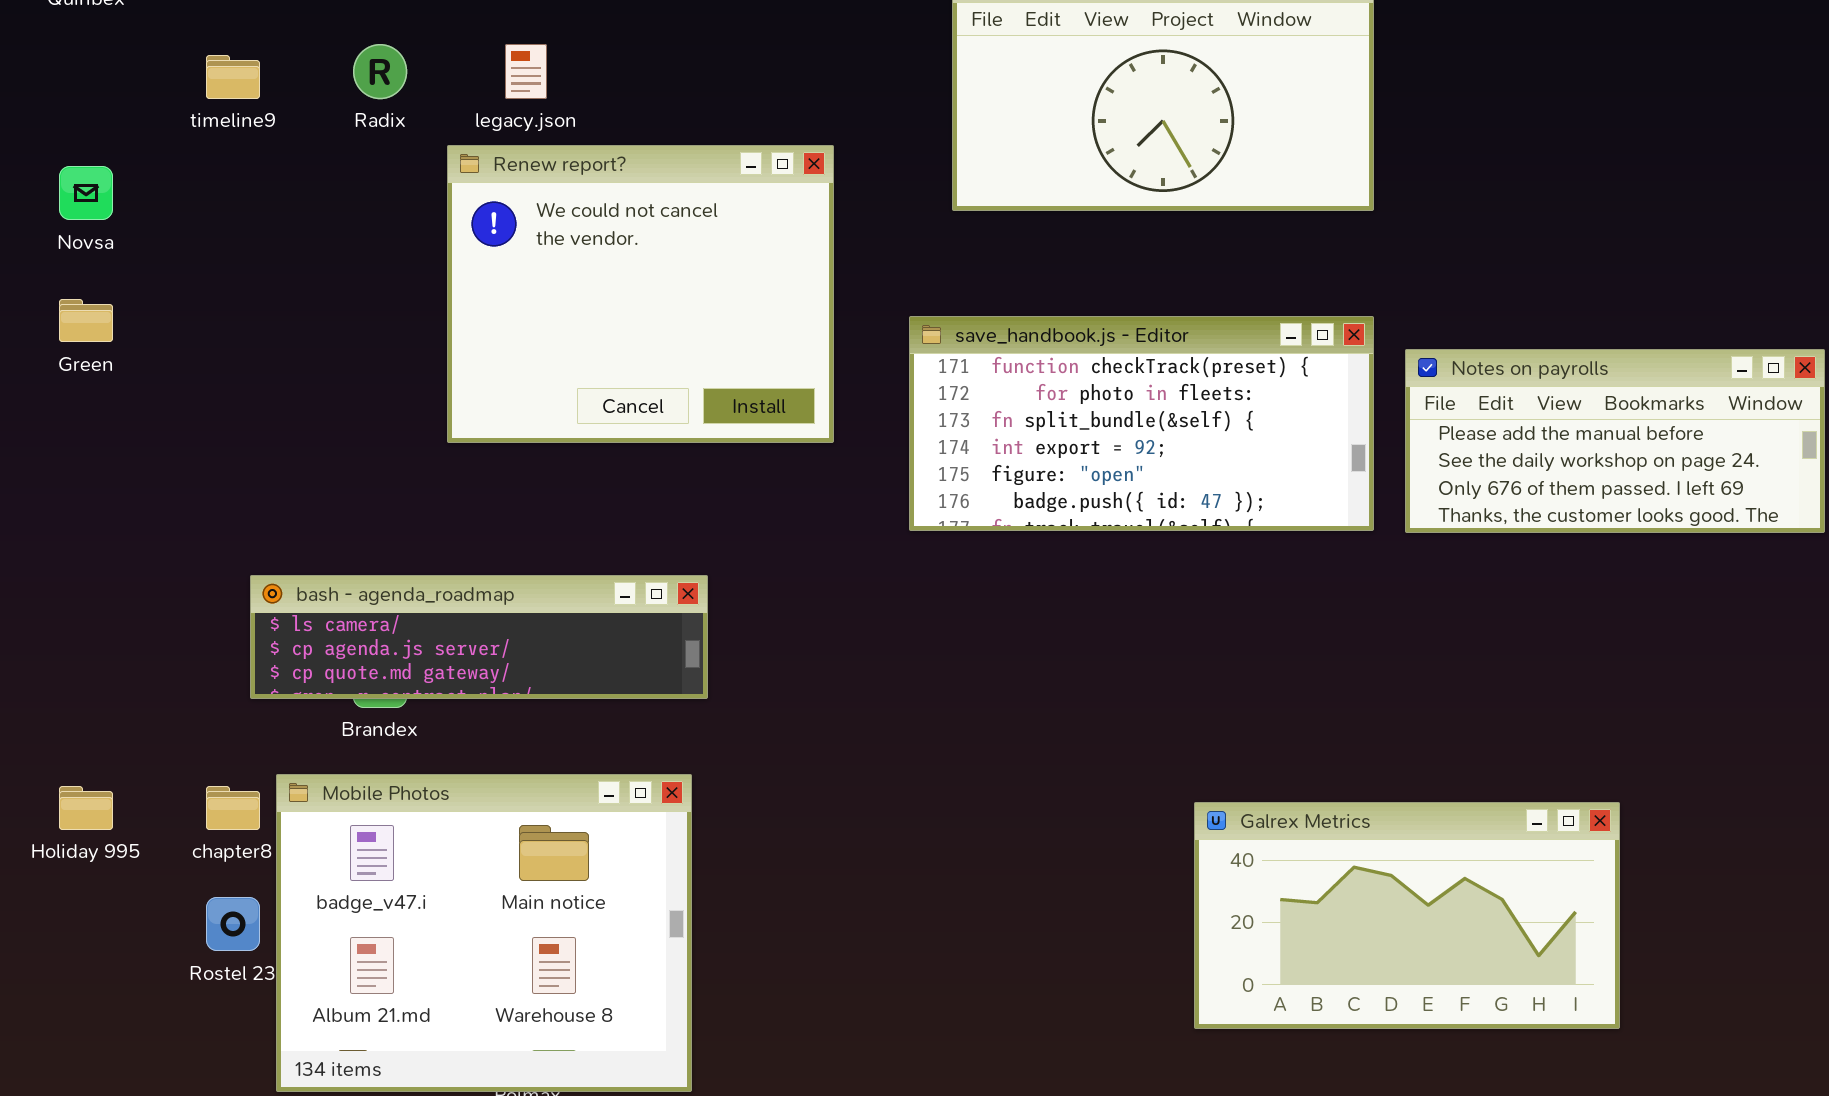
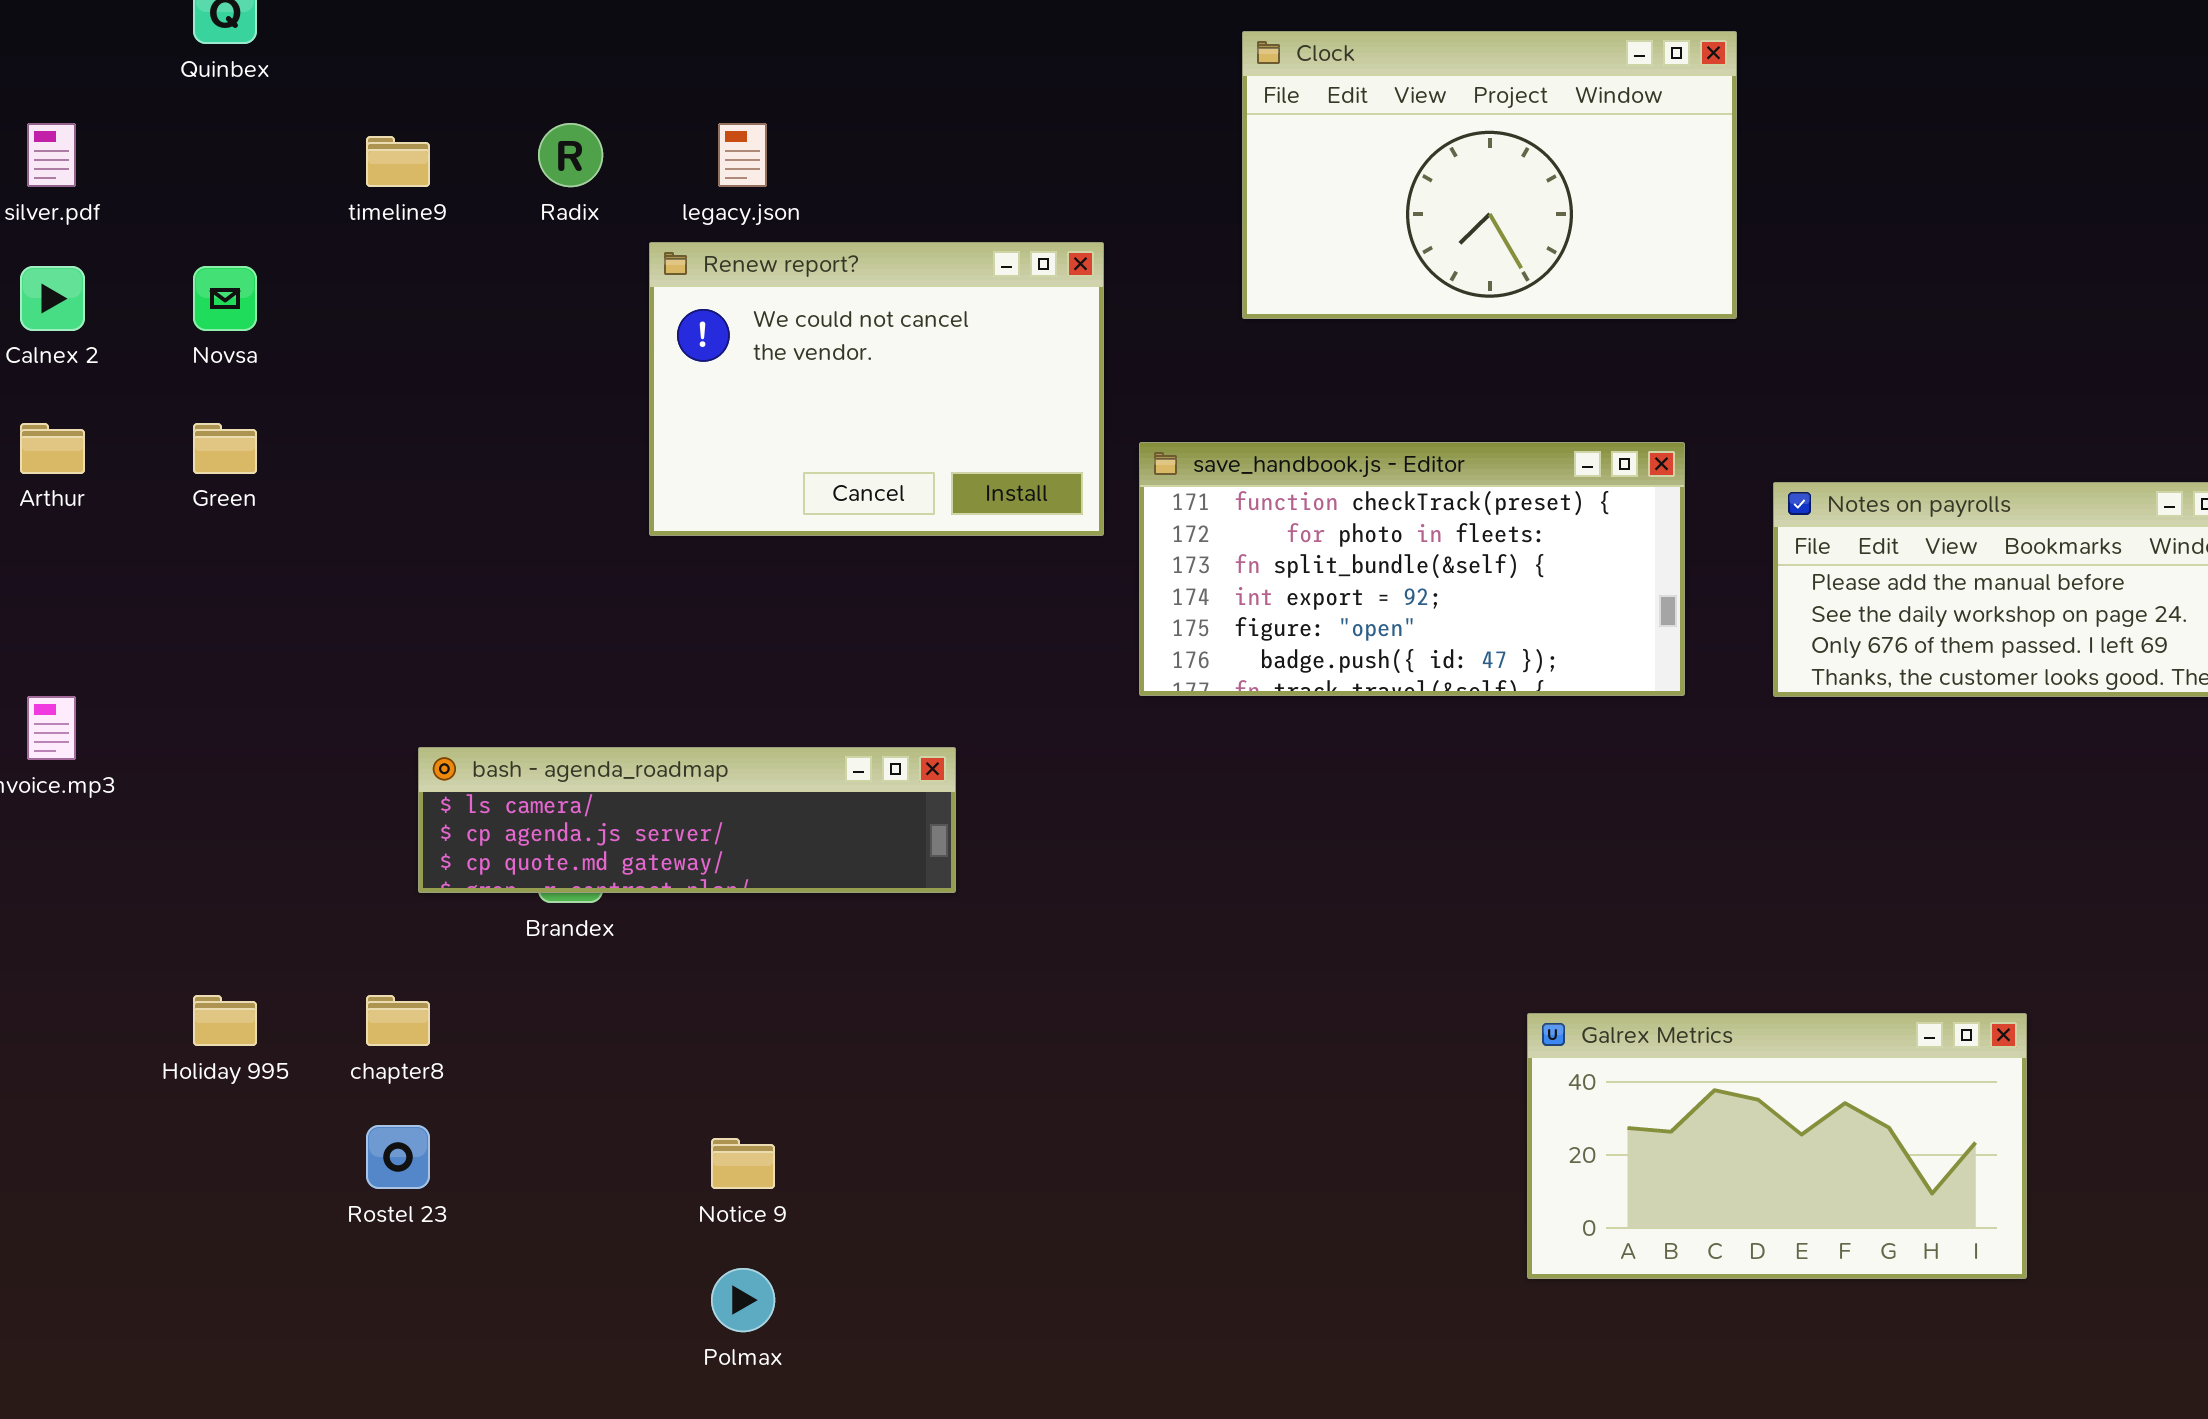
Renew report?: [447,145,834,443] -> [649,242,1104,536], resized
save_handbook.js - Editor: [909,316,1374,531] -> [1139,442,1685,696], moved
Mobile Photos: [276,774,692,1092] -> none, closed

